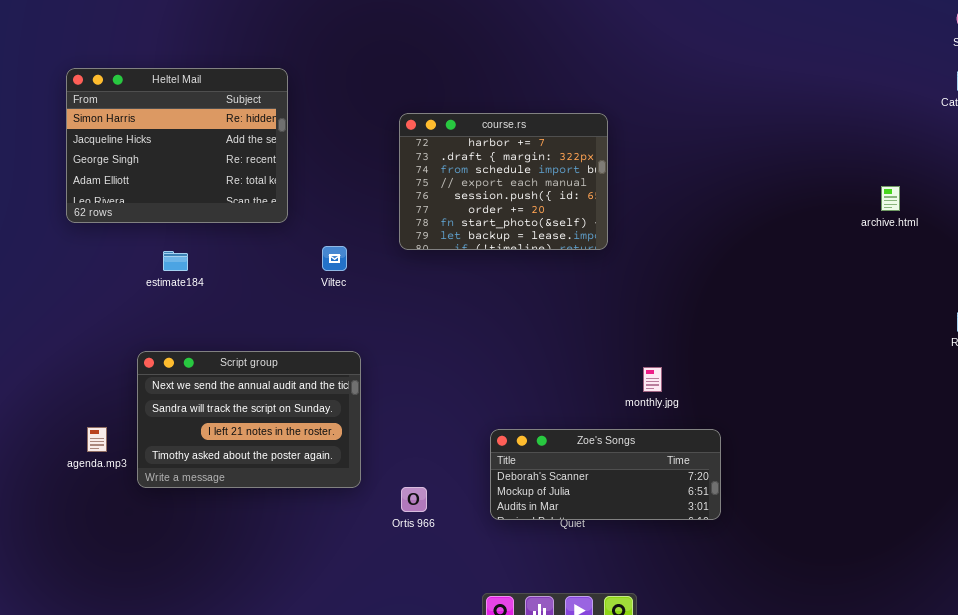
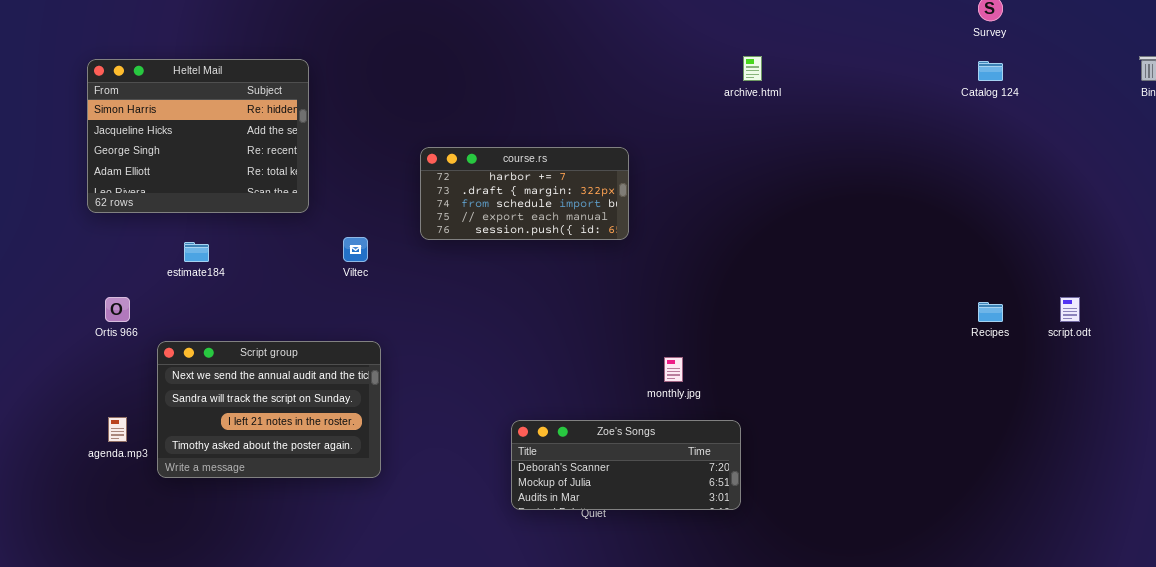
course.rs: [399,113,608,250] -> [420,147,629,240], resized
archive.html: [881,186,900,211] -> [743,56,762,81], moved
Ortis 966: [401,487,427,512] -> [105,297,130,322], moved

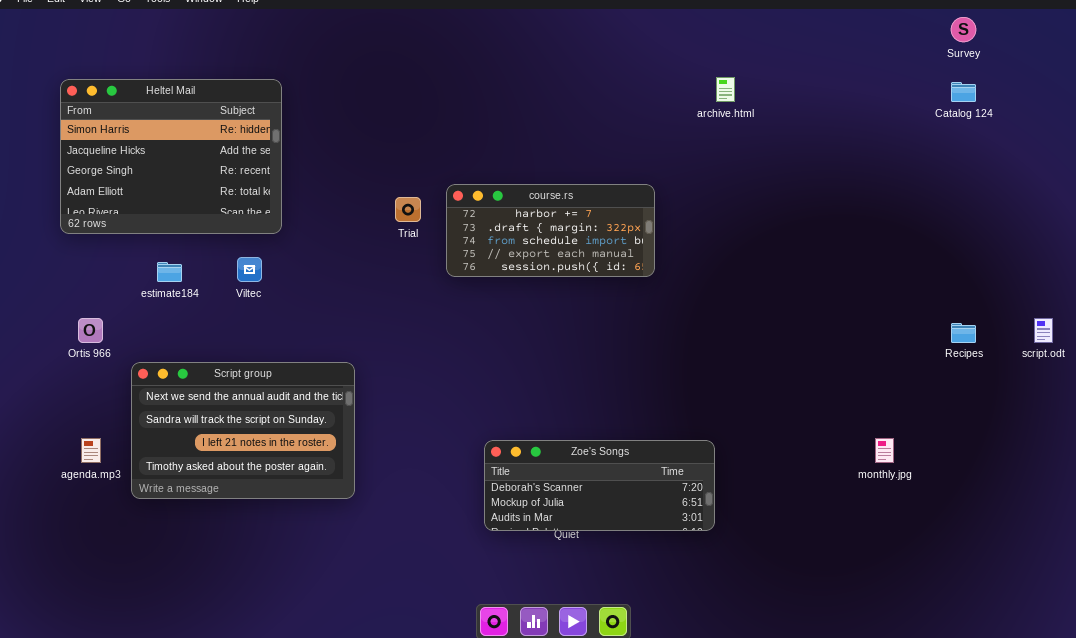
course.rs: [420,147,629,240] -> [446,184,655,277], moved
Viltec: [343,237,368,262] -> [237,257,262,282], moved
monthly.jpg: [664,357,683,382] -> [875,438,894,463], moved

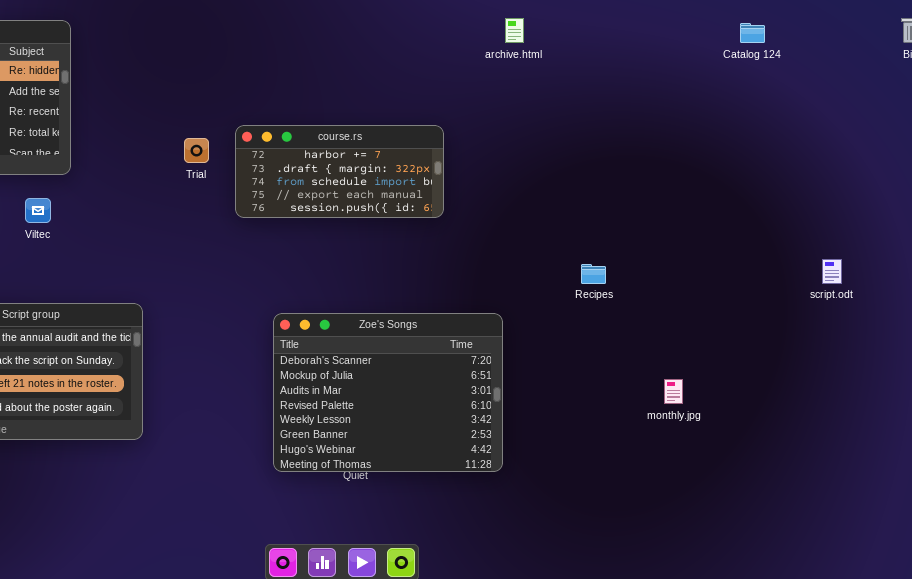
Recipes: [951,323,976,343] -> [581,264,606,284], moved
Zoe's Songs: [484,440,715,531] -> [273,313,503,472], resized

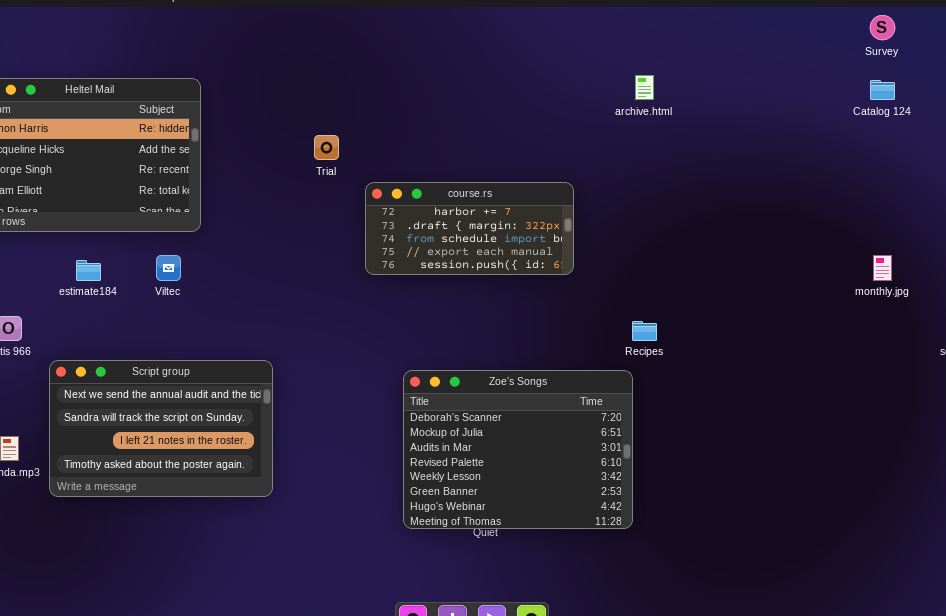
Trial: [184,138,209,163] -> [314,135,339,160], moved
Recipes: [581,264,606,284] -> [632,321,657,341], moved
monthly.jpg: [664,379,683,404] -> [873,255,892,281], moved

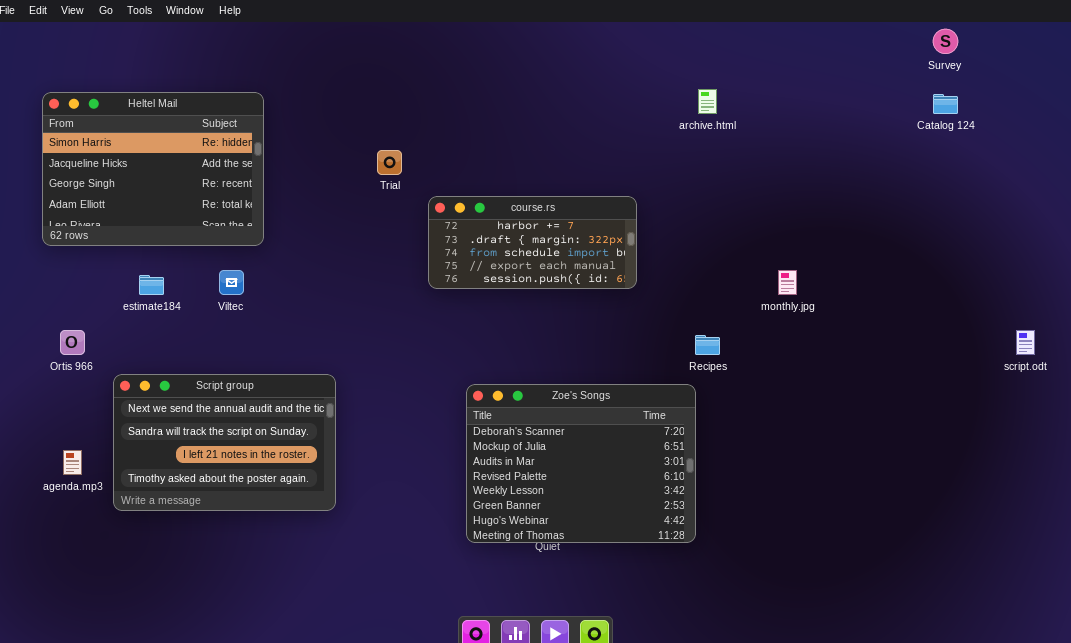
monthly.jpg: [873,255,892,281] -> [778,270,797,295], moved

